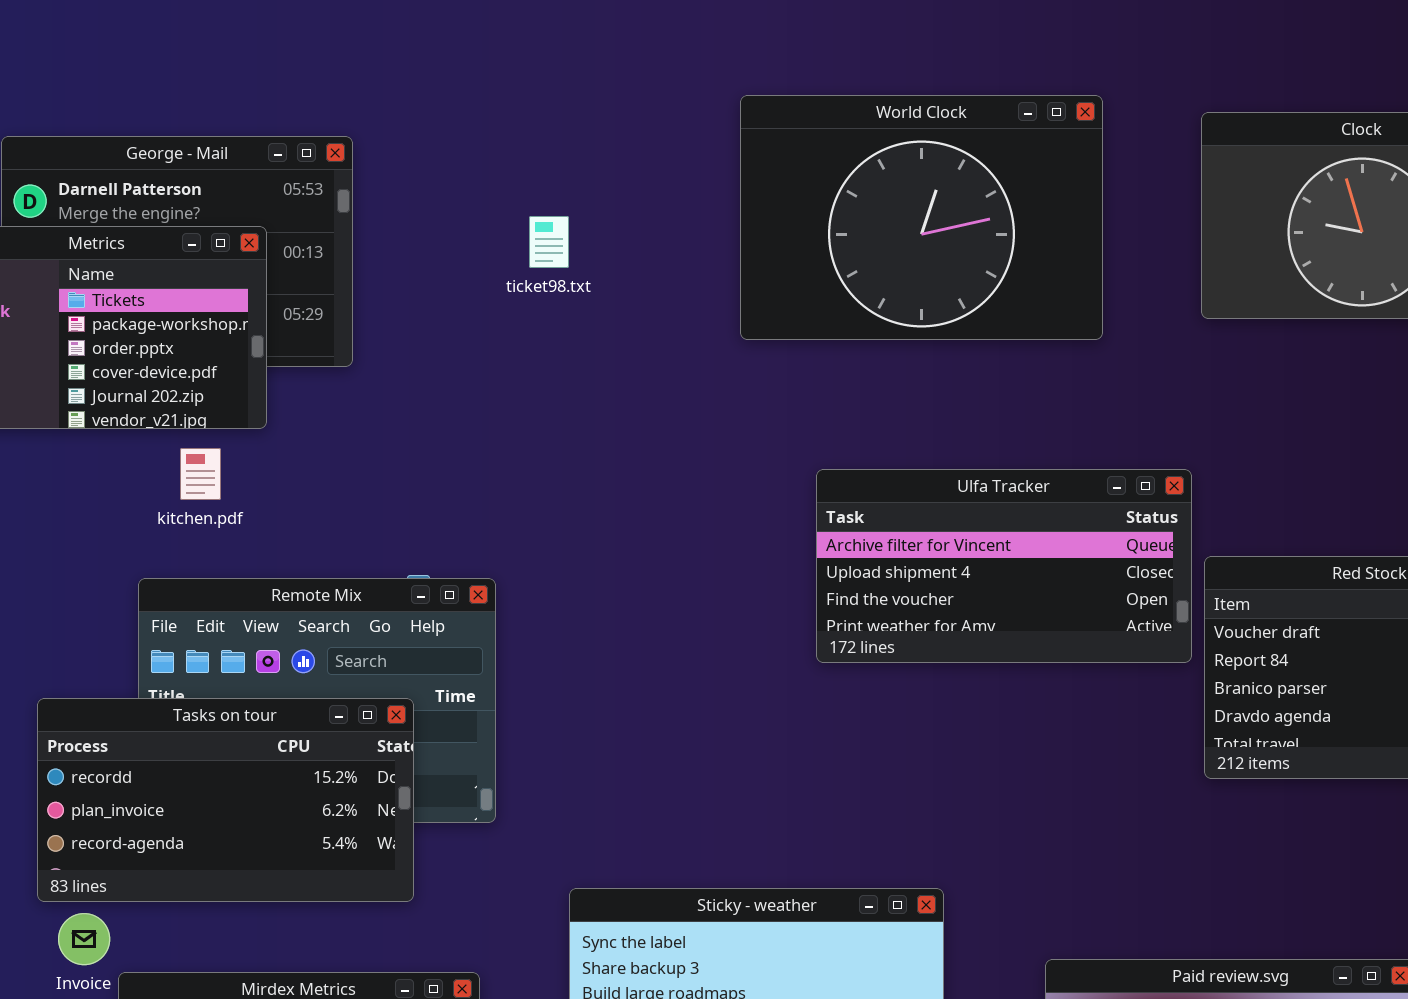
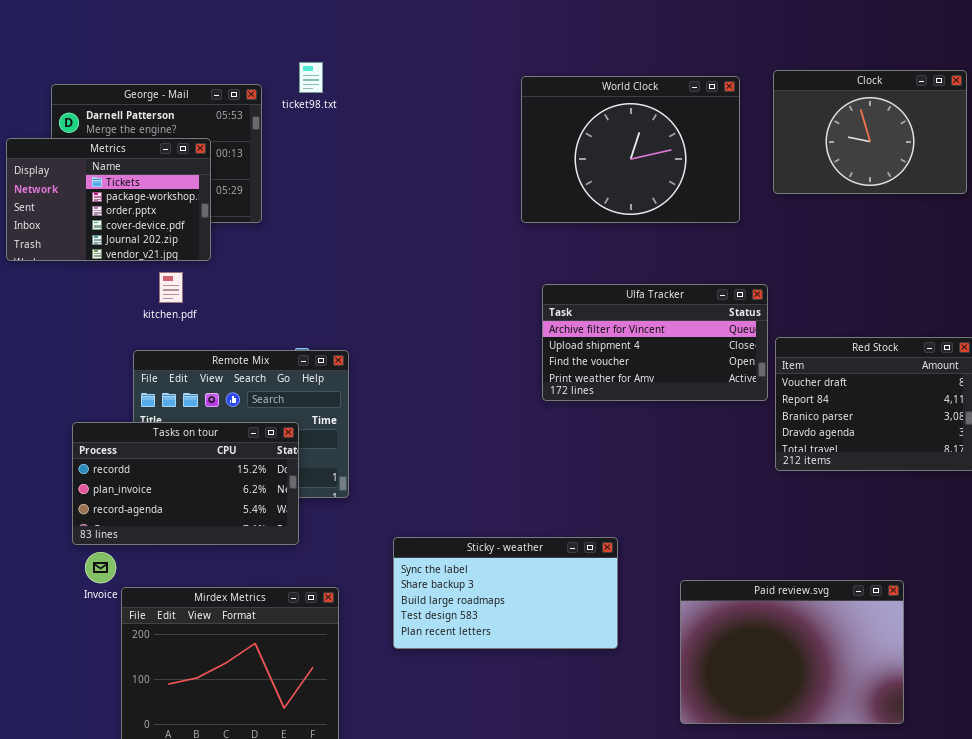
World Clock: [740,95,1103,340] -> [521,76,740,223], moved
ticket98.txt: [529,216,569,268] -> [299,62,323,93], moved

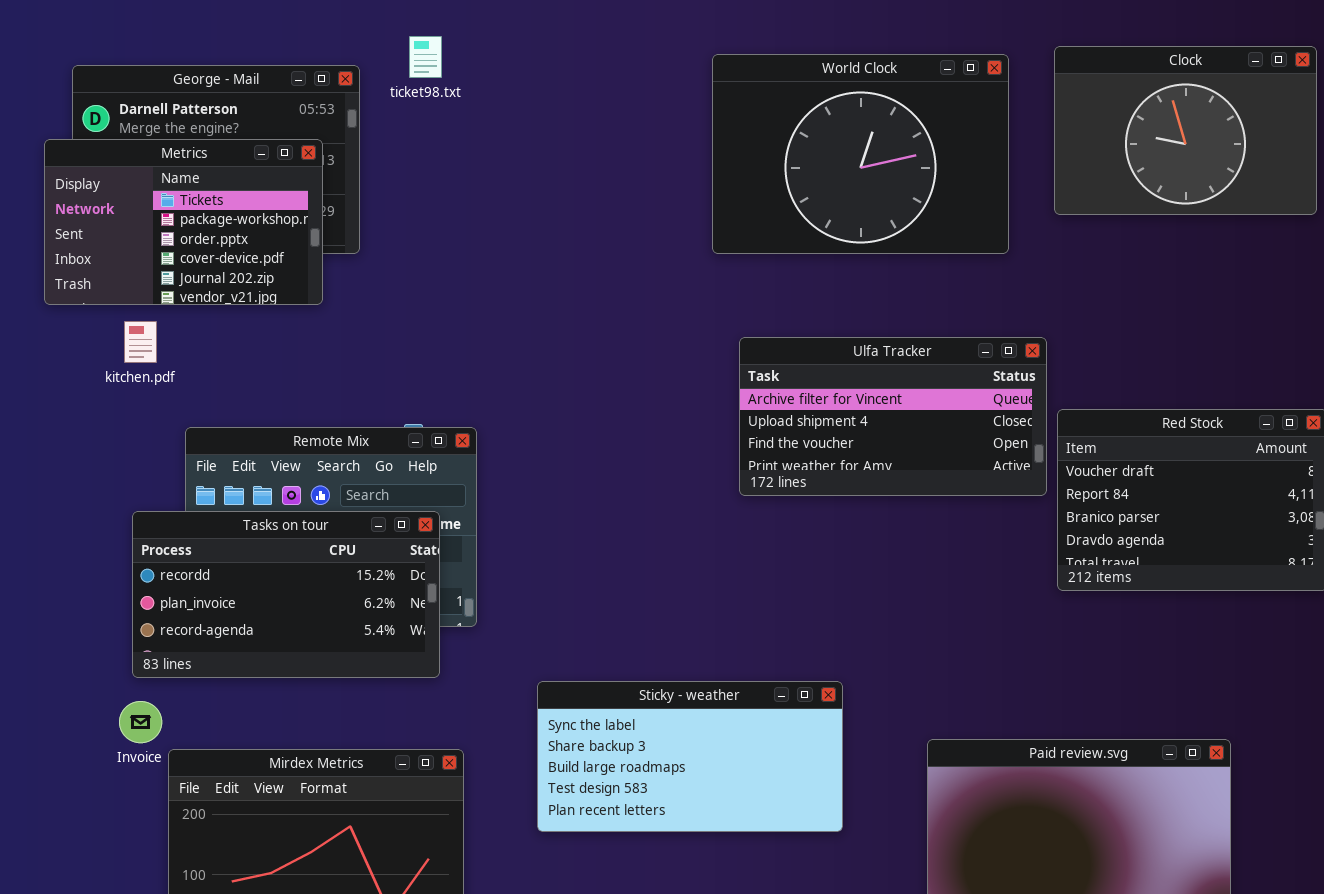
Metrics: [6,138,211,261] -> [44,139,323,305], moved
kitchen.pdf: [159,272,183,303] -> [124,321,157,363], moved
Tasks on tour: [72,422,299,545] -> [132,511,440,678], moved

